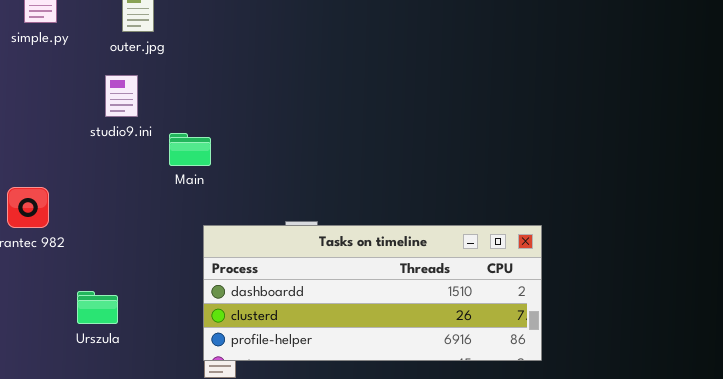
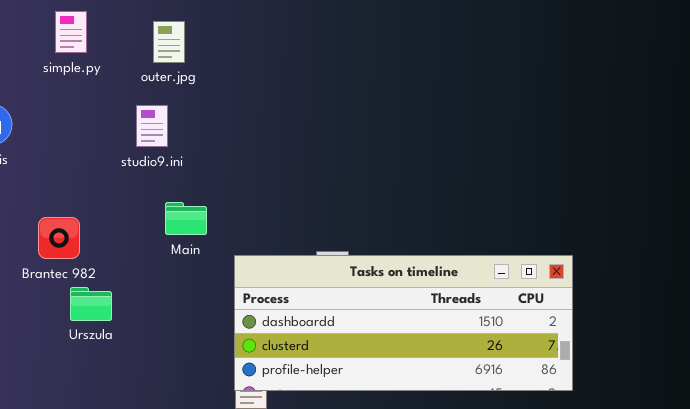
Main: [169,133,211,166] -> [165,202,207,235], moved
Urszula: [77,291,118,324] -> [70,287,112,321], moved

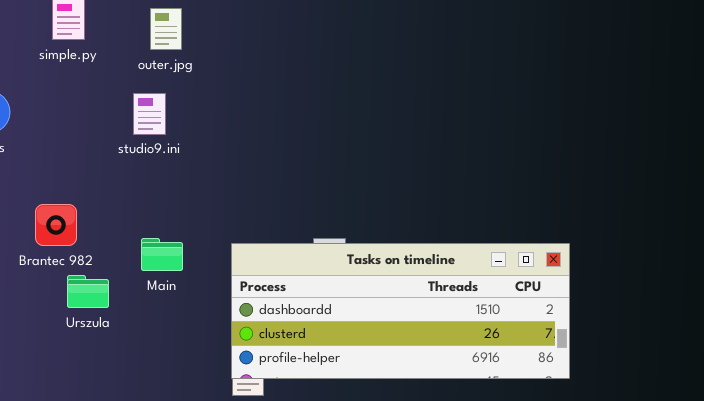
Main: [165,202,207,235] -> [141,238,183,271], moved

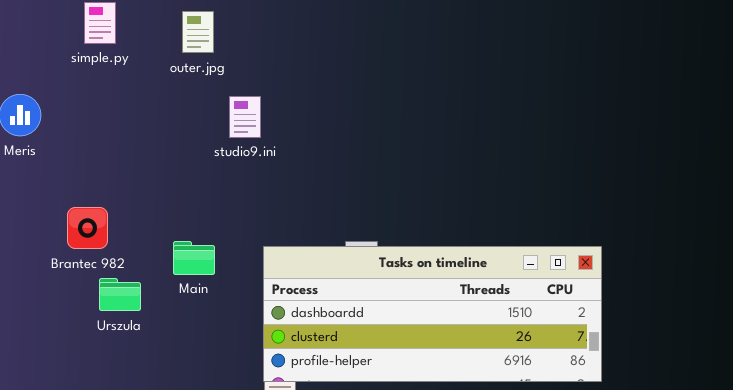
studio9.ini: [133,93,166,135] -> [229,96,261,138], moved

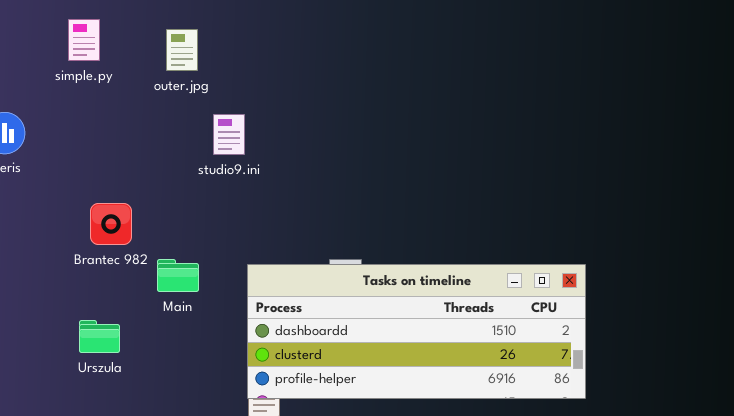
Brantec 982: [67,207,108,249] -> [90,203,132,245], moved
Urszula: [99,278,141,311] -> [79,320,120,353], moved

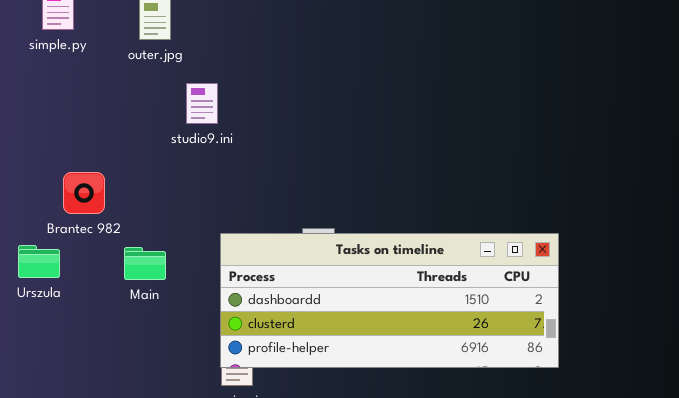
Main: [157,259,199,292] -> [124,247,166,280], moved
Urszula: [79,320,120,353] -> [18,245,60,278], moved

